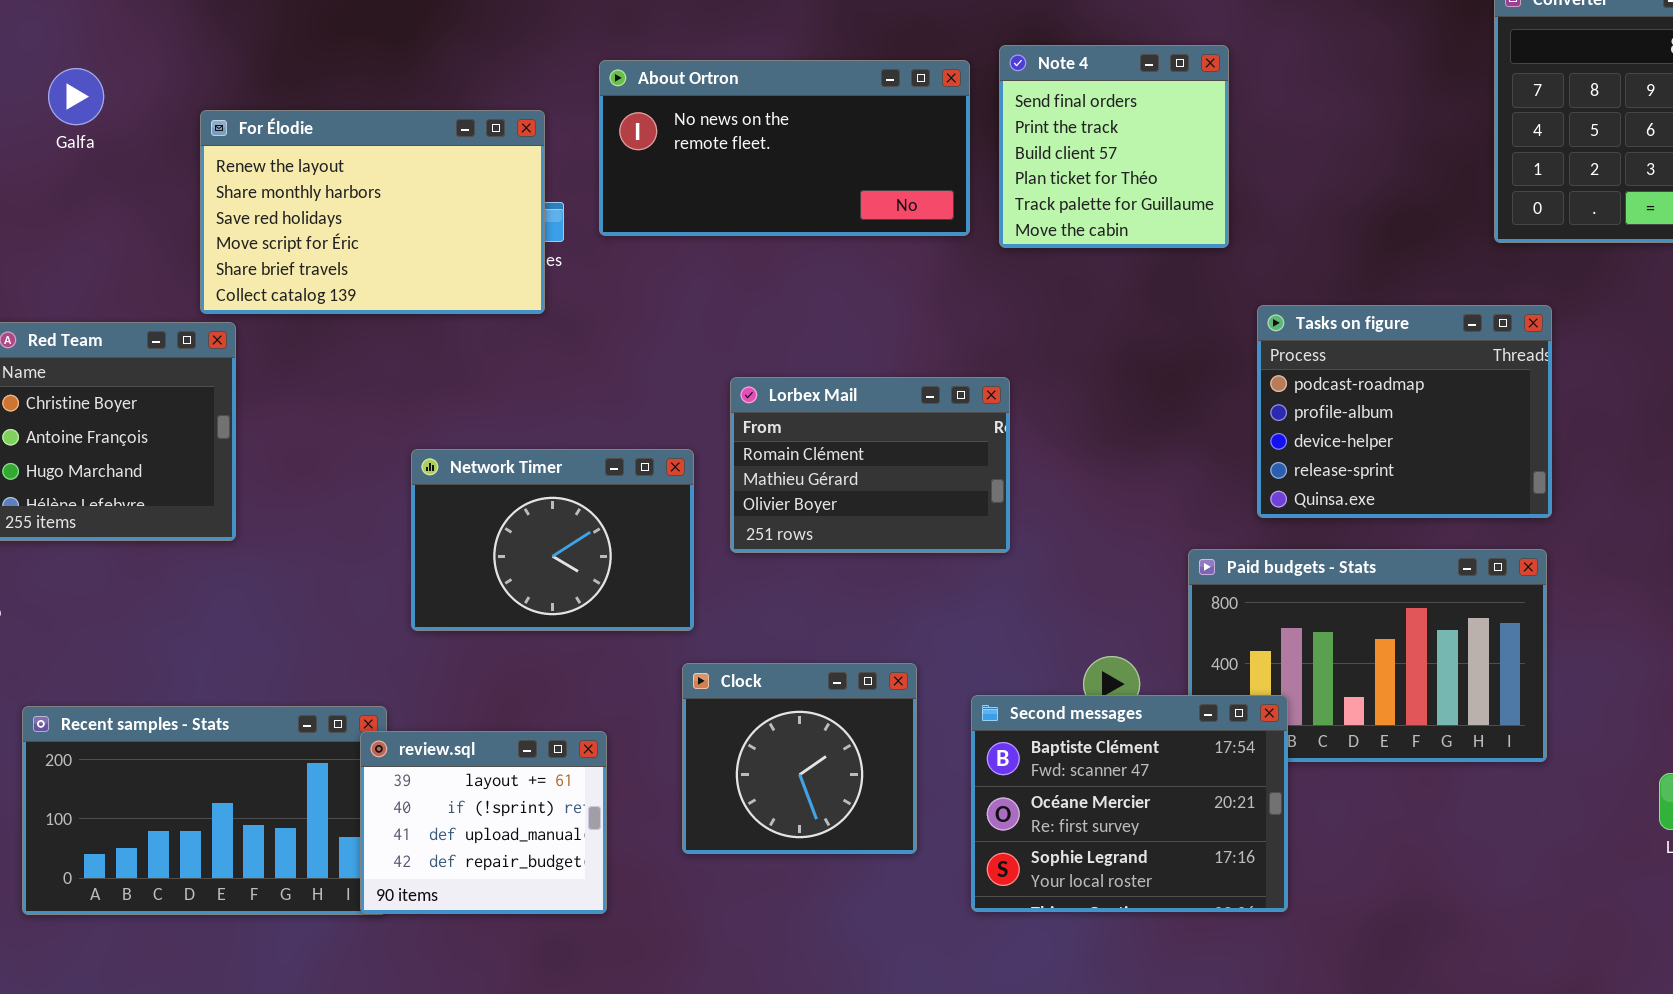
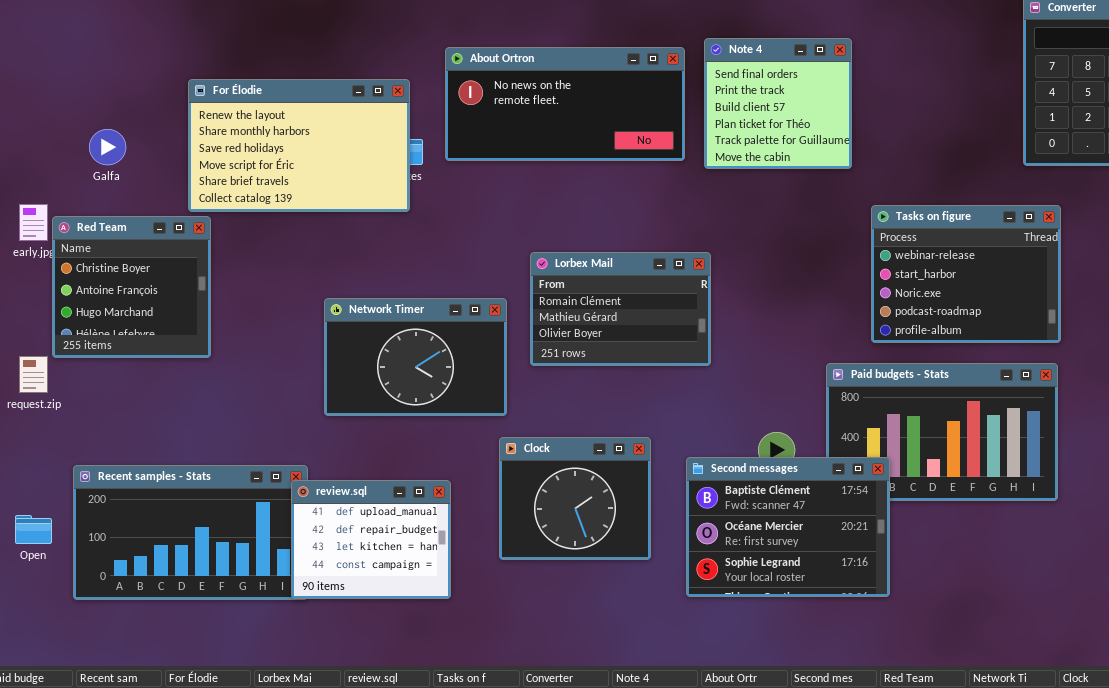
Galfa: [48,68,104,125] -> [89,129,126,165], moved
Tasks on figure: [1257,305,1552,518] -> [871,205,1061,343], scrolled up 3 rows
review.sql: [360,731,607,914] -> [291,480,451,599], scrolled down 2 rows

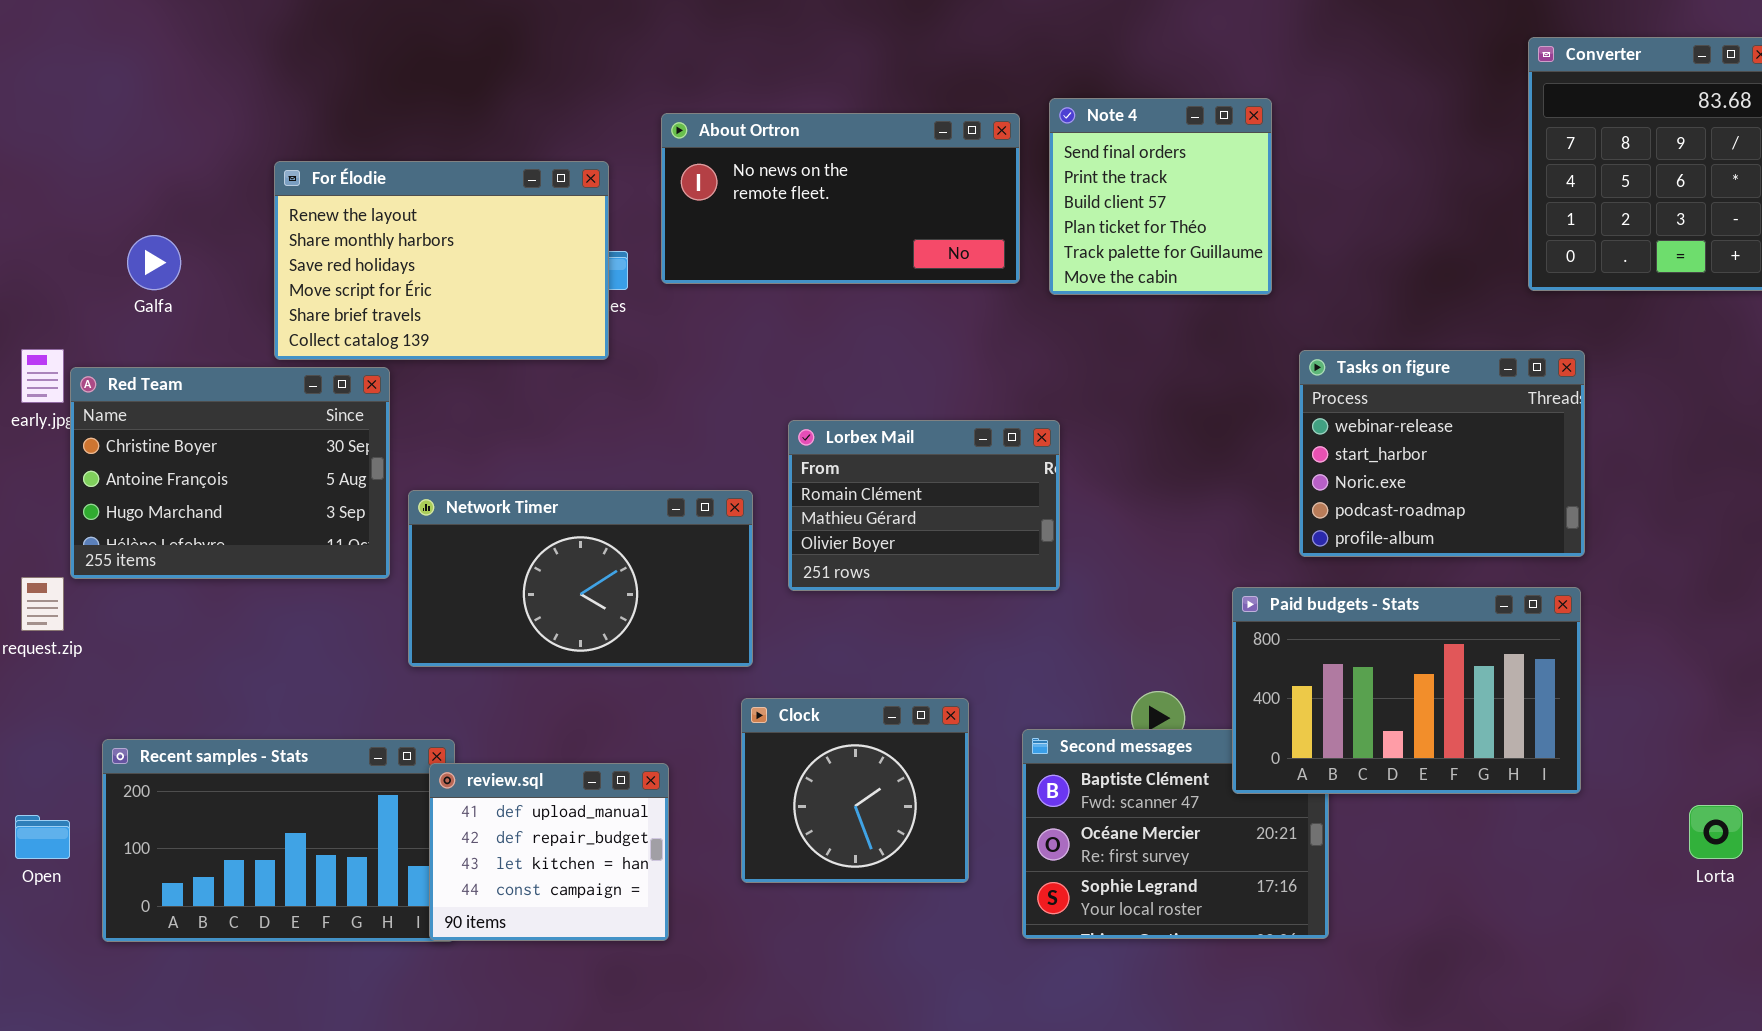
Red Team: [52,216,211,358] -> [70,367,390,579], resized
Network Timer: [324,298,507,416] -> [408,490,753,667], resized
Paid budgets - Stats: [826,363,1058,501] -> [1232,587,1581,794], raised

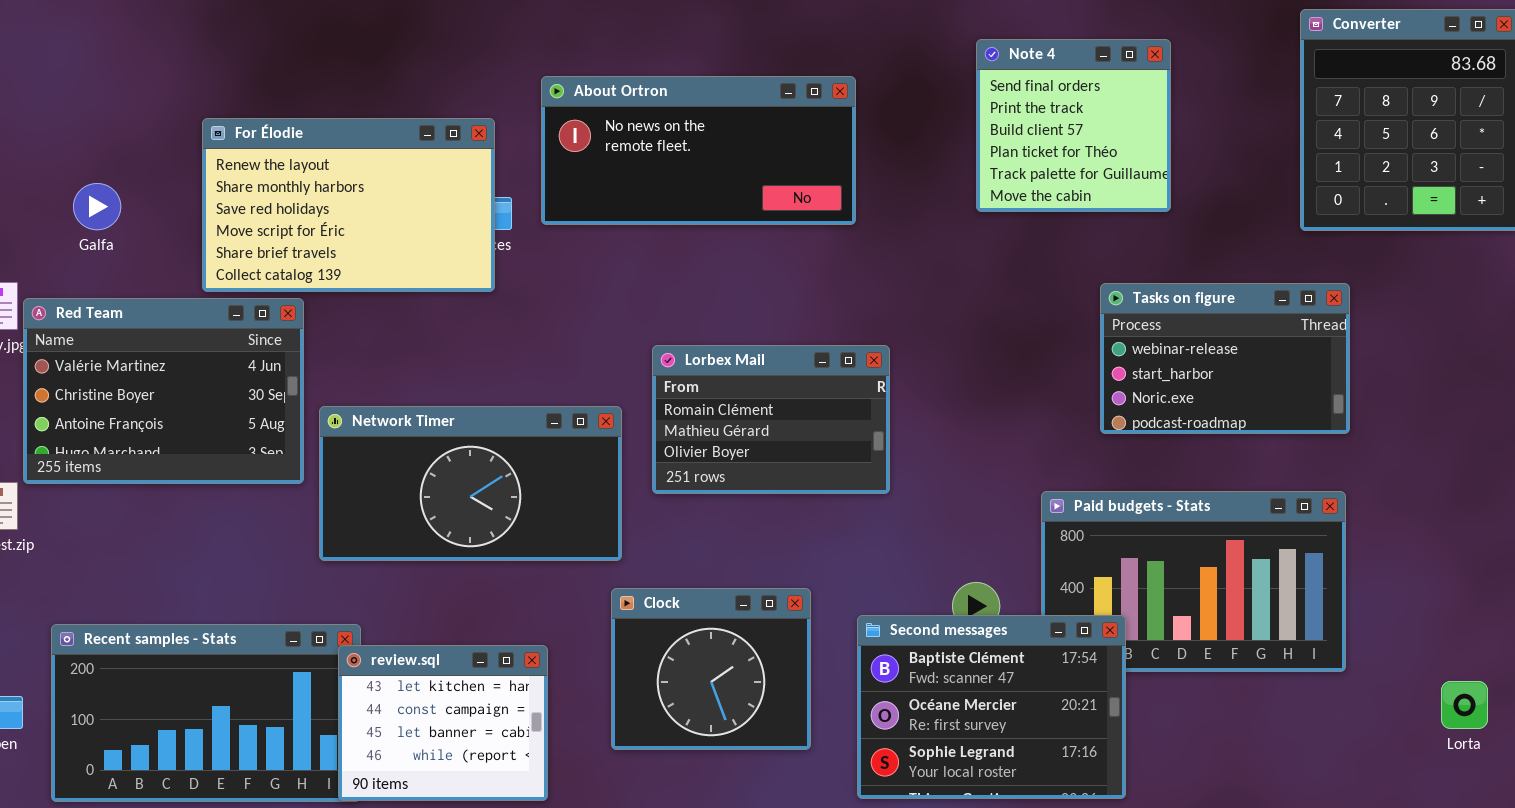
Note 4: [1049,98,1272,295] -> [976,39,1171,212], moved
Tasks on figure: [1299,350,1585,557] -> [1100,283,1350,434], resized
Red Team: [70,367,390,579] -> [23,298,304,484], scrolled up 1 row
Second messages: [1022,729,1329,939] -> [857,615,1126,799], raised
review.sql: [429,763,669,941] -> [338,645,548,801], scrolled down 2 rows

